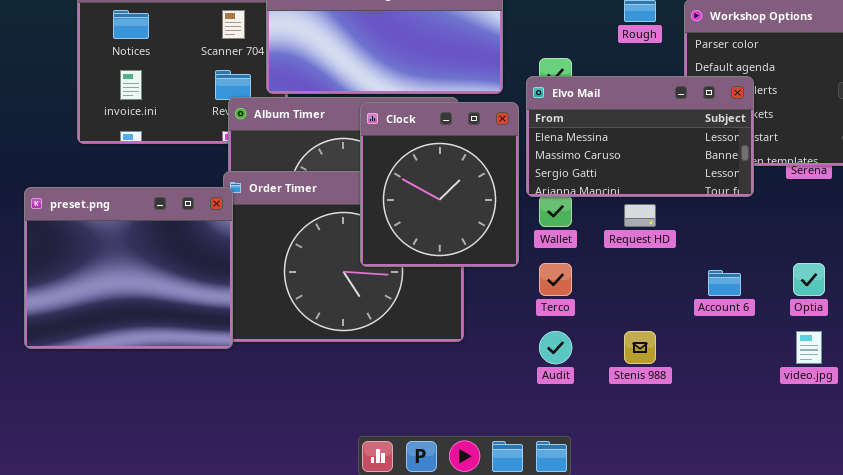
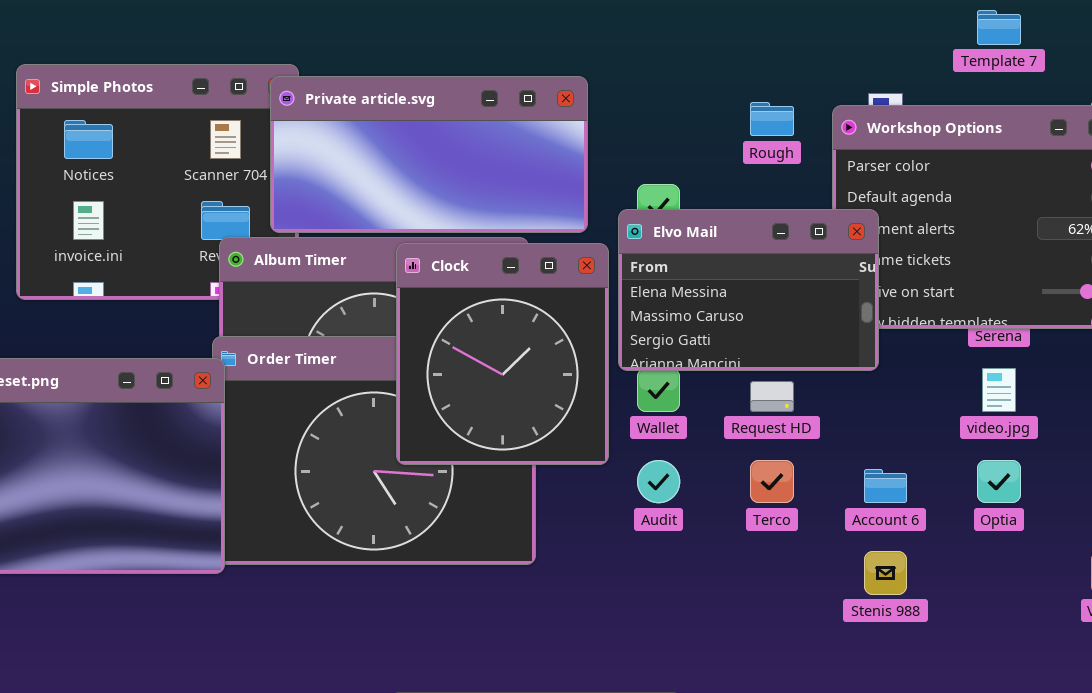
Elvo Mail: [526,76,754,197] -> [618,209,879,371], resized
Terco: [539,263,572,296] -> [750,460,794,503], moved
Audit: [539,331,572,364] -> [637,460,680,503], moved
Stenis 988: [624,331,656,364] -> [864,551,907,595], moved
video.jpg: [796,331,822,364] -> [982,368,1016,412], moved

